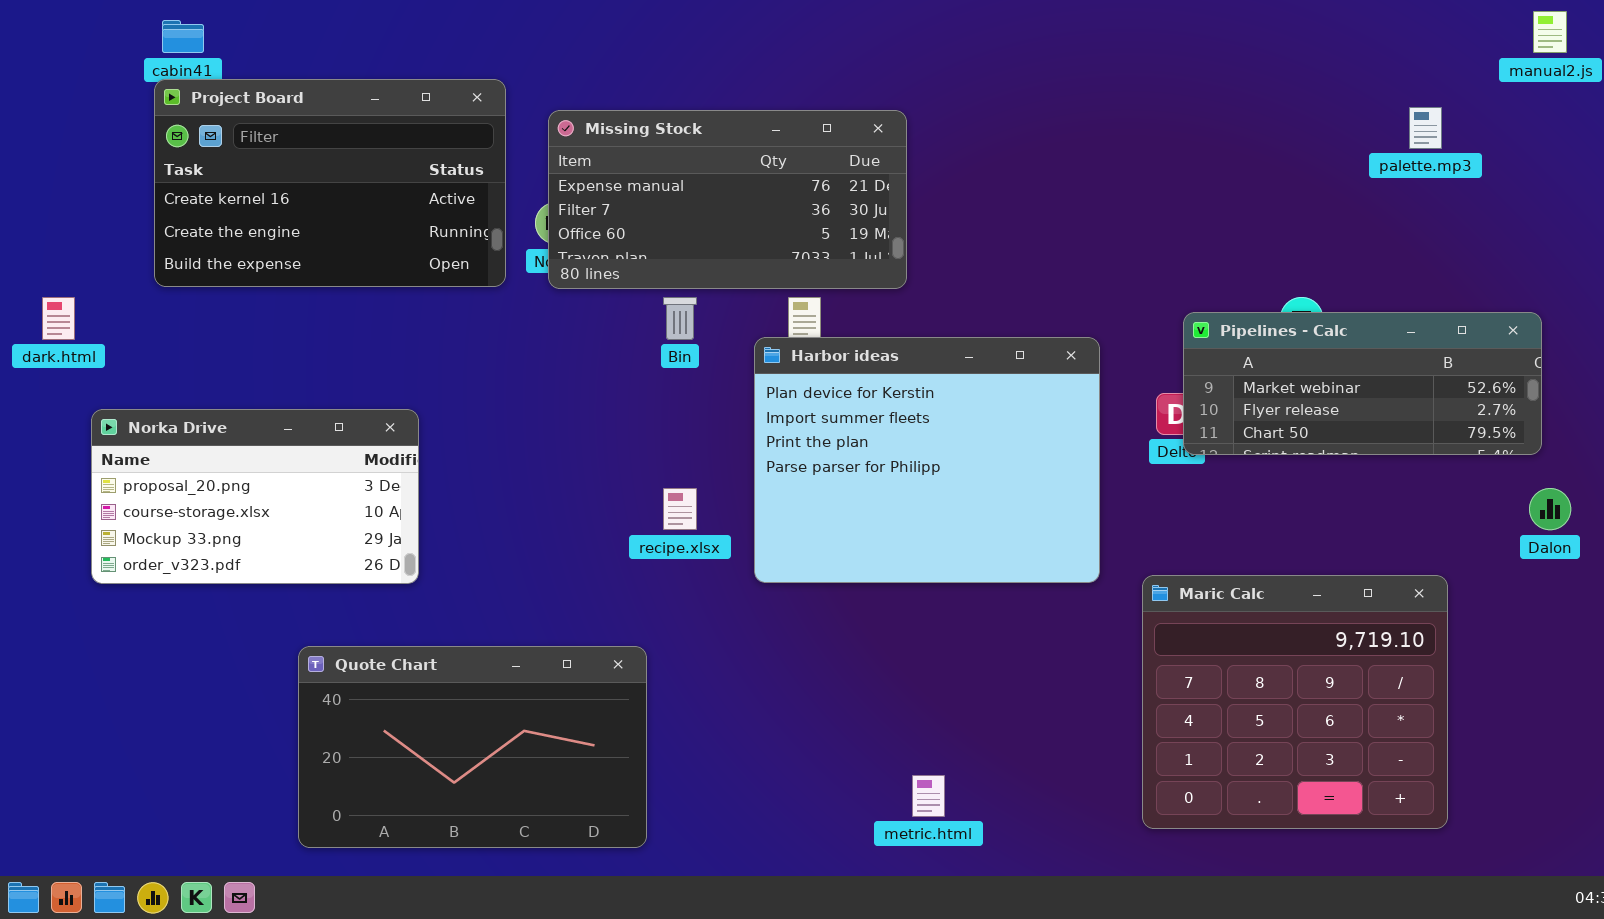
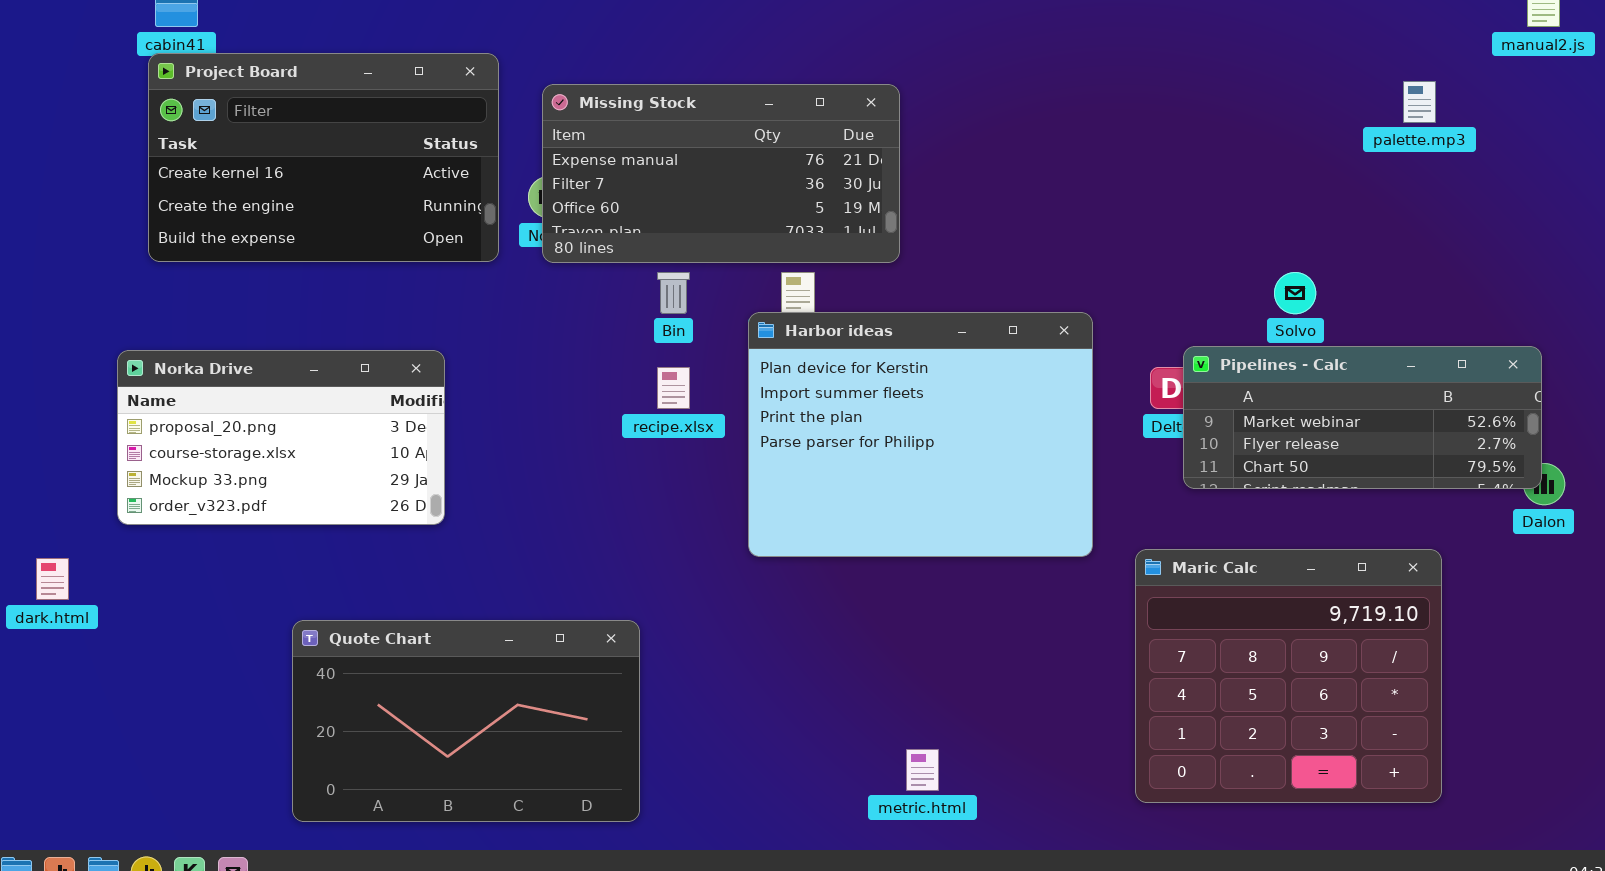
dark.html: [42,297,75,340] -> [36,558,69,600], moved
Pipelines - Calc: [1183,312,1542,455] -> [1183,346,1542,489], moved
Norka Drive: [91,409,419,584] -> [117,350,445,525], moved
recipe.xlsx: [663,488,697,530] -> [657,367,690,409], moved

